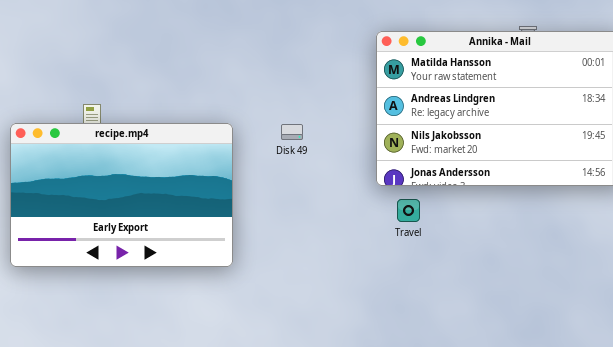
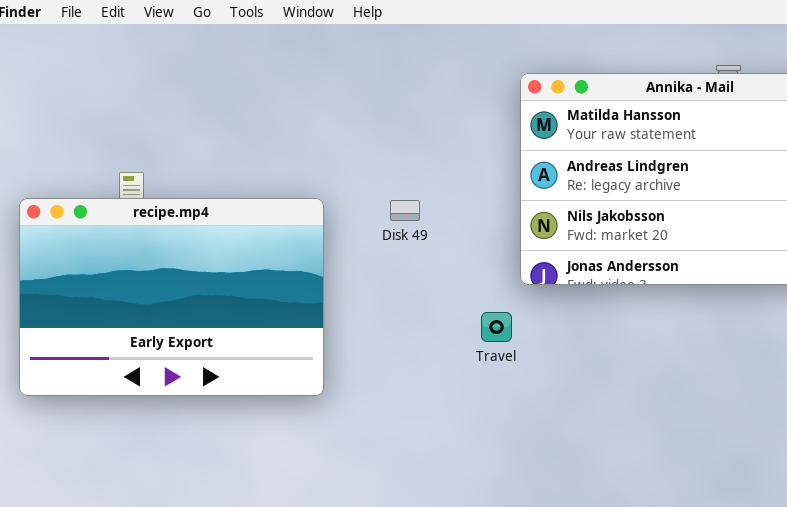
Travel: [397,199,420,222] -> [481,312,512,342], moved

